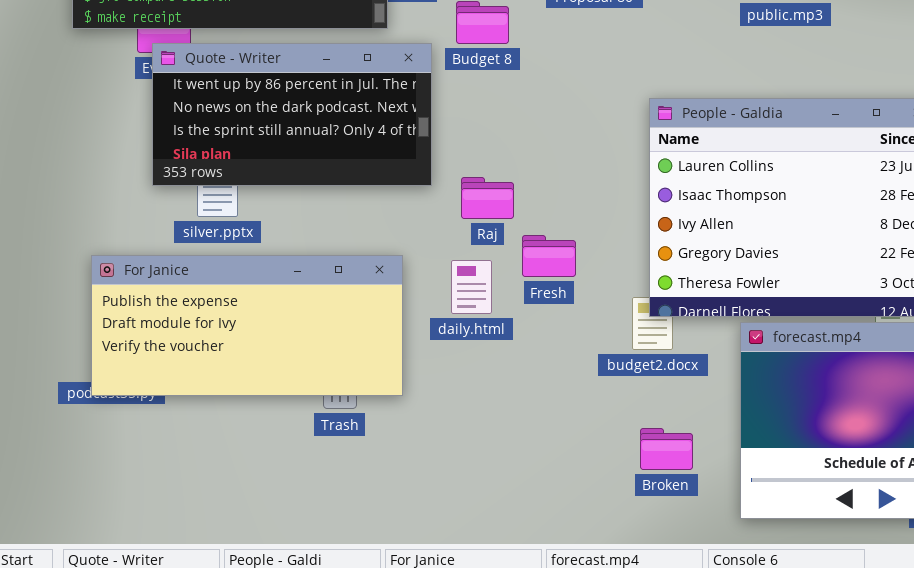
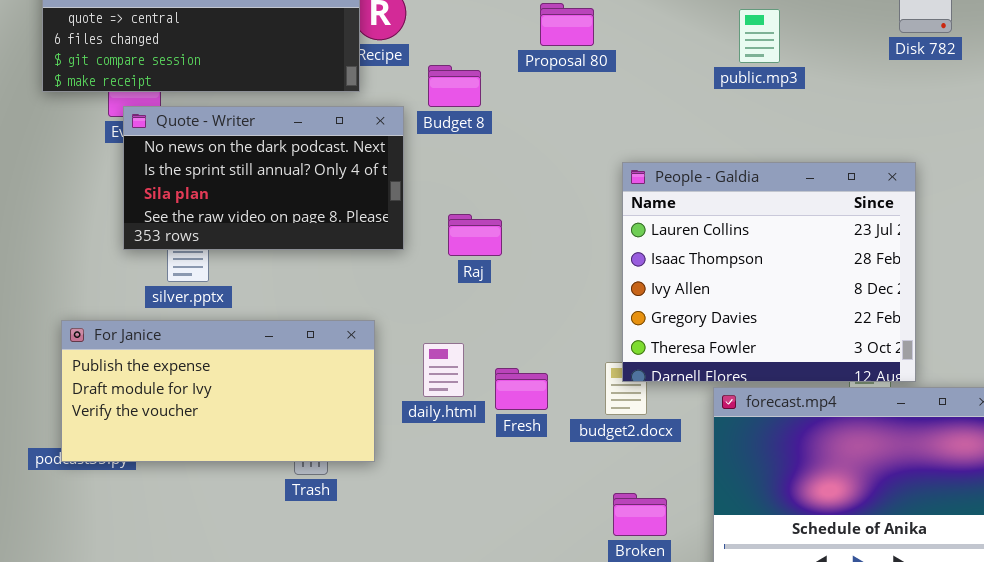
Quote - Writer: [152,43,432,186] -> [123,106,404,250], scrolled down 1 row
Raj: [461,177,514,219] -> [448,214,502,256], moved
Fresh: [522,235,576,277] -> [495,368,548,410], moved
daily.html: [451,260,492,314] -> [423,343,464,397], moved

